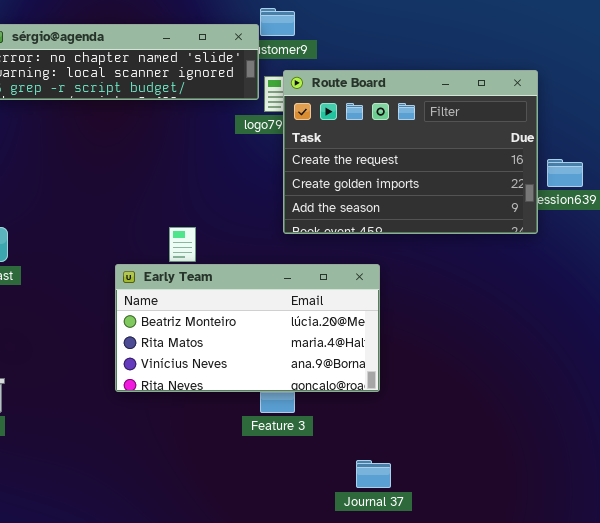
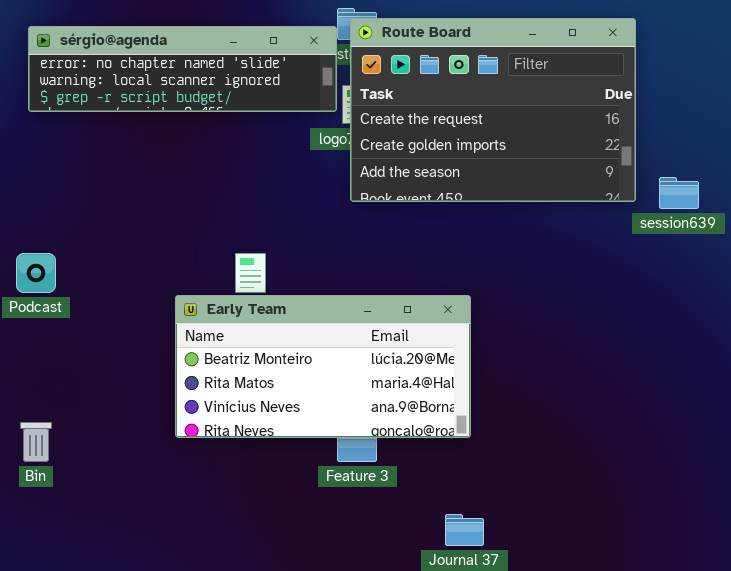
Route Board: [283,70,538,234] -> [350,18,636,202], moved

